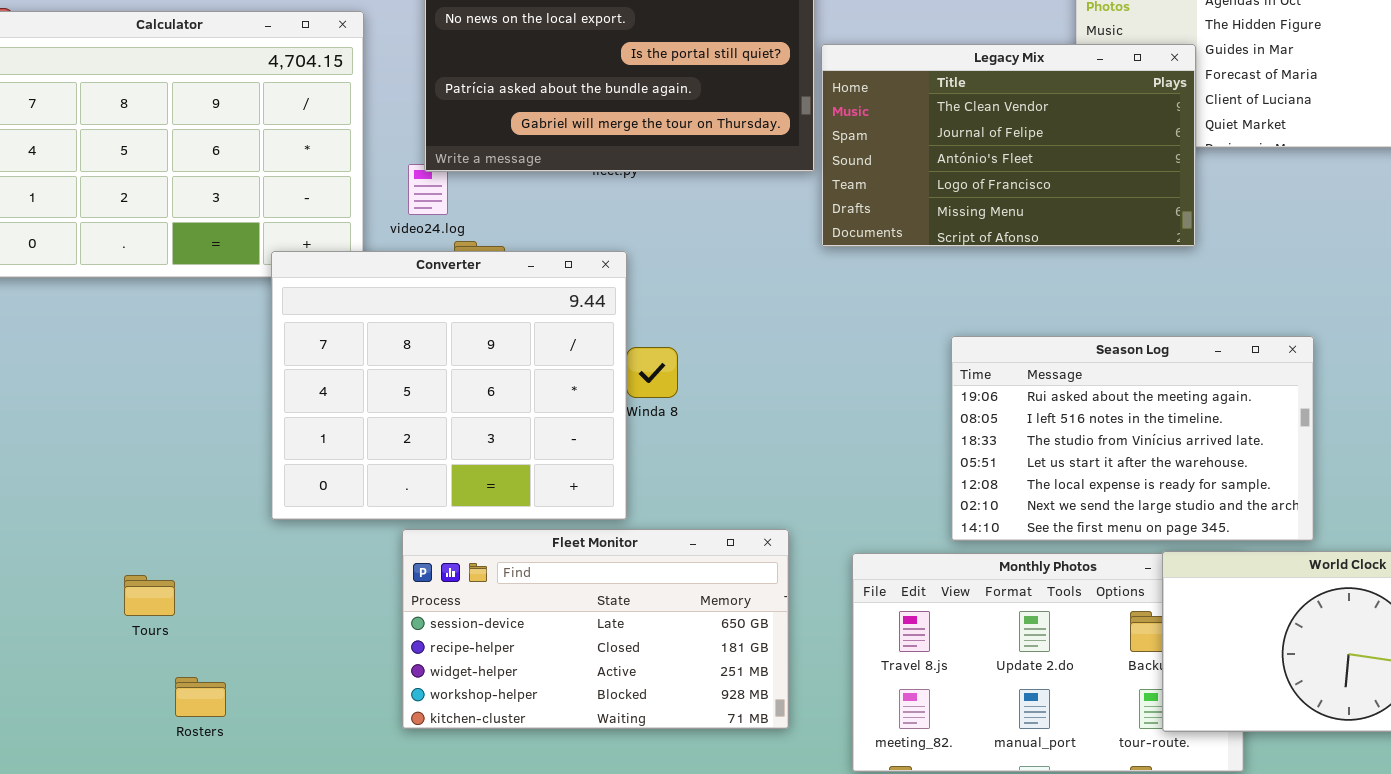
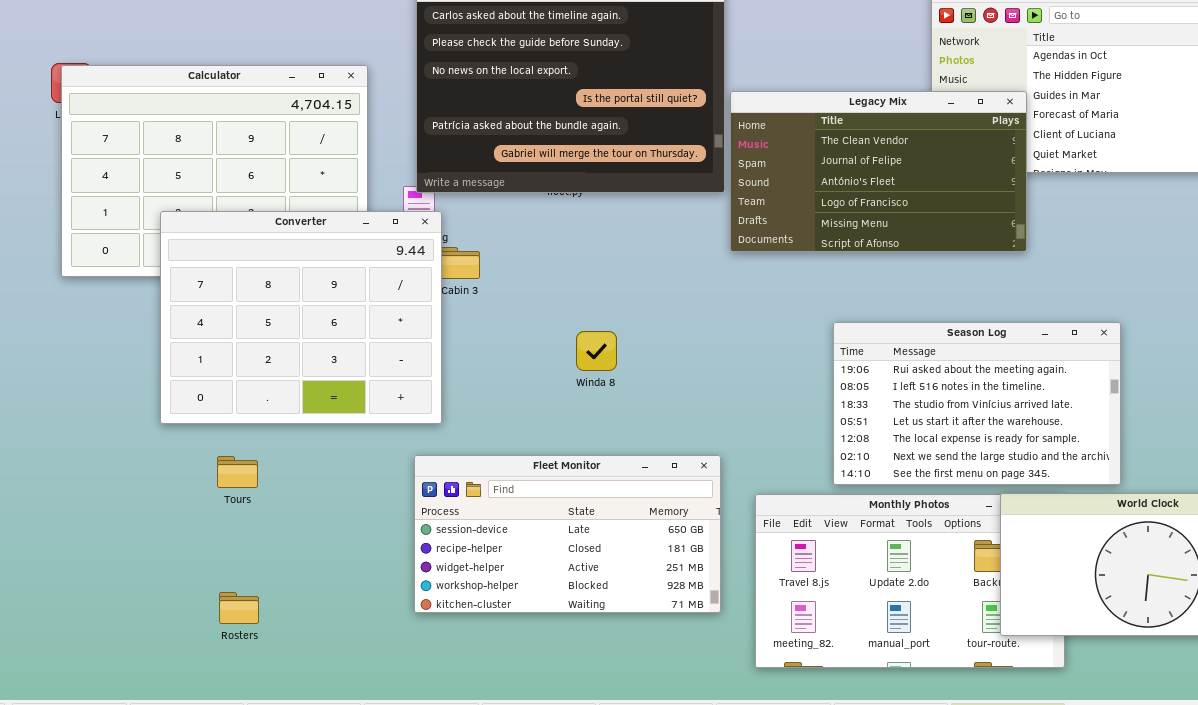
Converter: [271,251,627,520] -> [160,211,442,424], moved
Fleet Monitor: [402,529,789,729] -> [414,455,721,613], moved
Tours: [124,575,175,616] -> [217,456,258,488], moved

